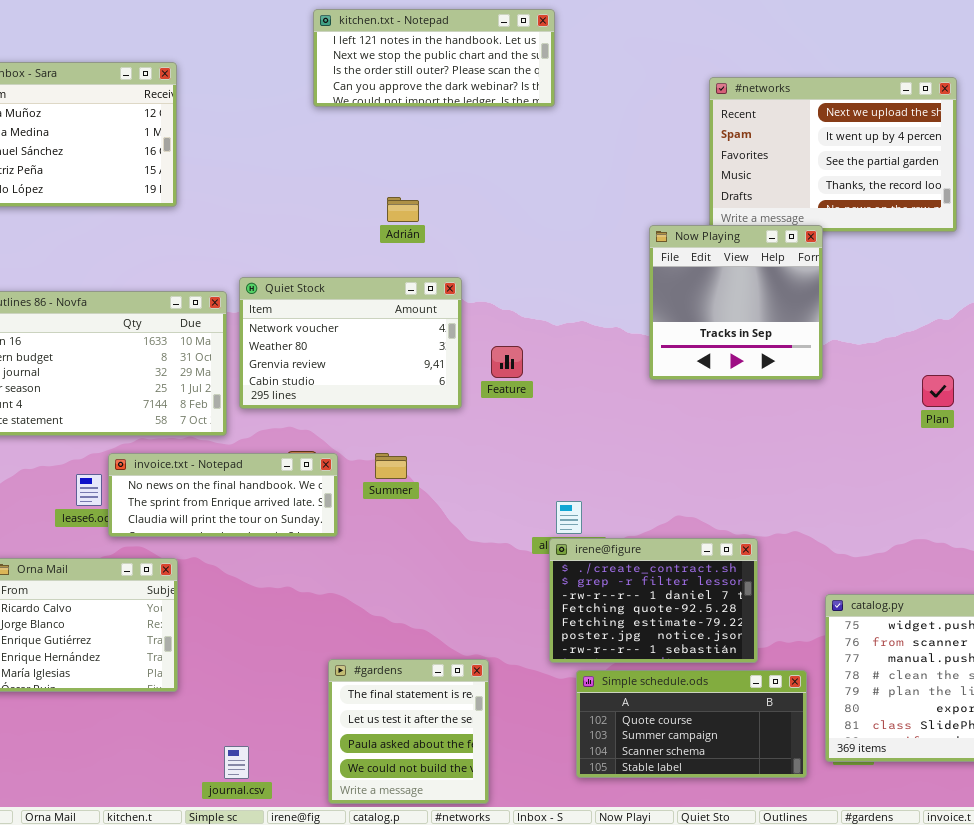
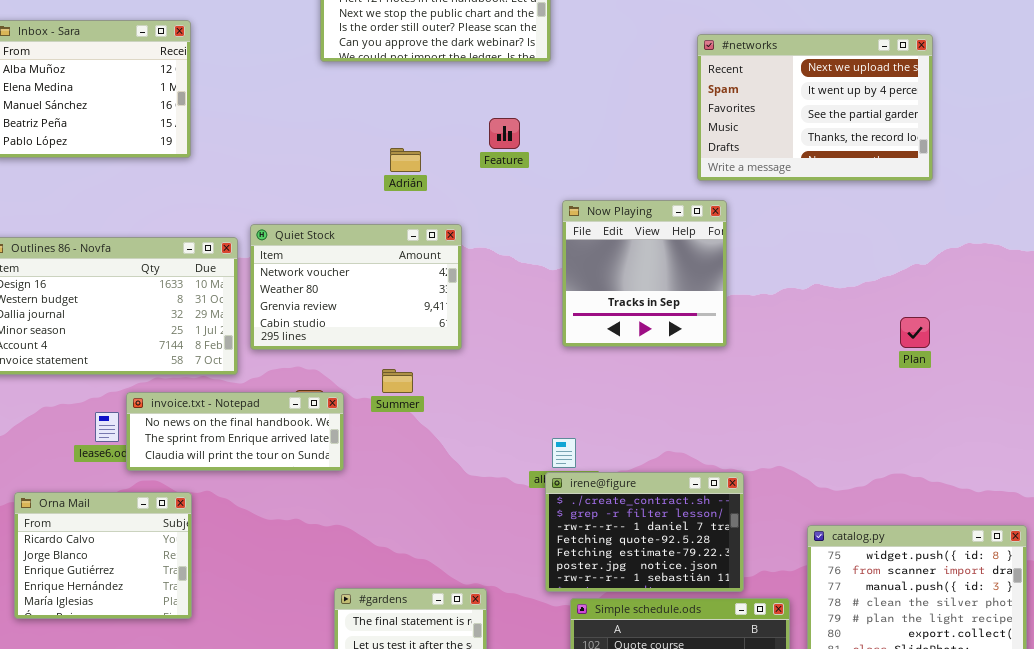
Now Playing: [649,225,823,380] -> [562,200,727,347], moved
Feature: [491,346,523,378] -> [489,118,520,149], moved
Summer: [375,453,407,479] -> [382,369,413,393], moved

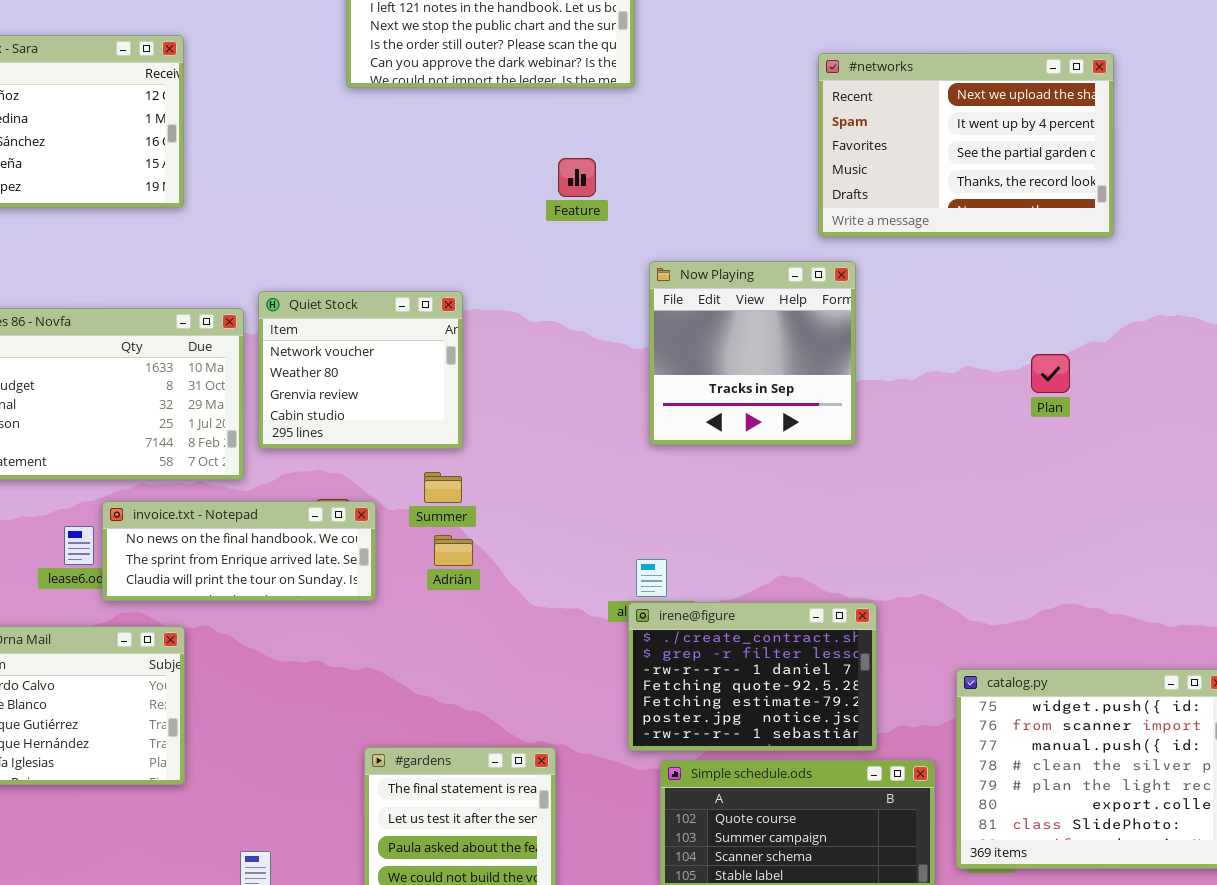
Adrián: [390,148,421,172] -> [434,535,473,566], moved
Quiet Stock: [250,224,462,350] -> [258,291,463,449], resized
Plan: [900,317,930,348] -> [1031,354,1070,393], moved

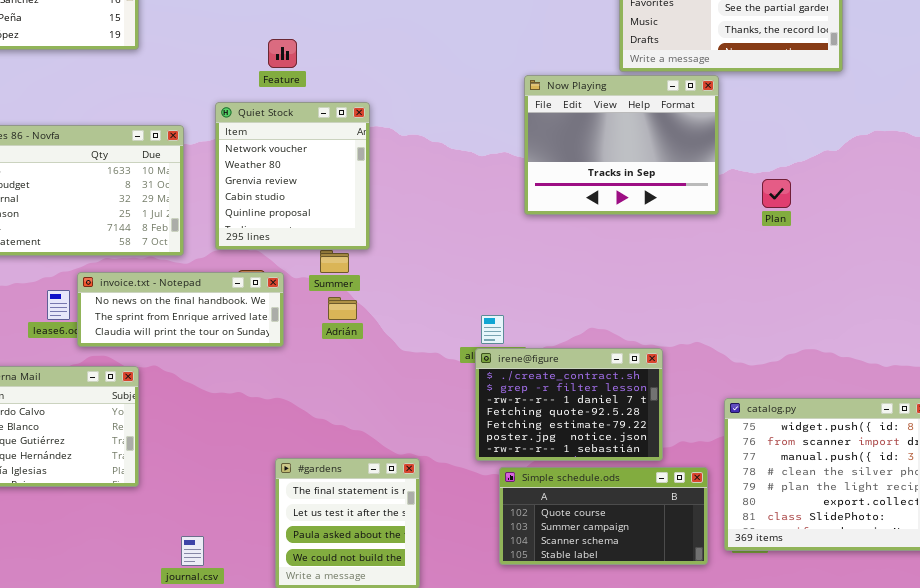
Feature: [558,158,596,197] -> [268,39,297,68], moved
Now Playing: [649,261,856,445] -> [524,75,719,215], moved, resized
Quiet Stock: [258,291,463,449] -> [215,102,370,250], moved, resized
Plan: [1031,354,1070,393] -> [762,179,791,208], moved

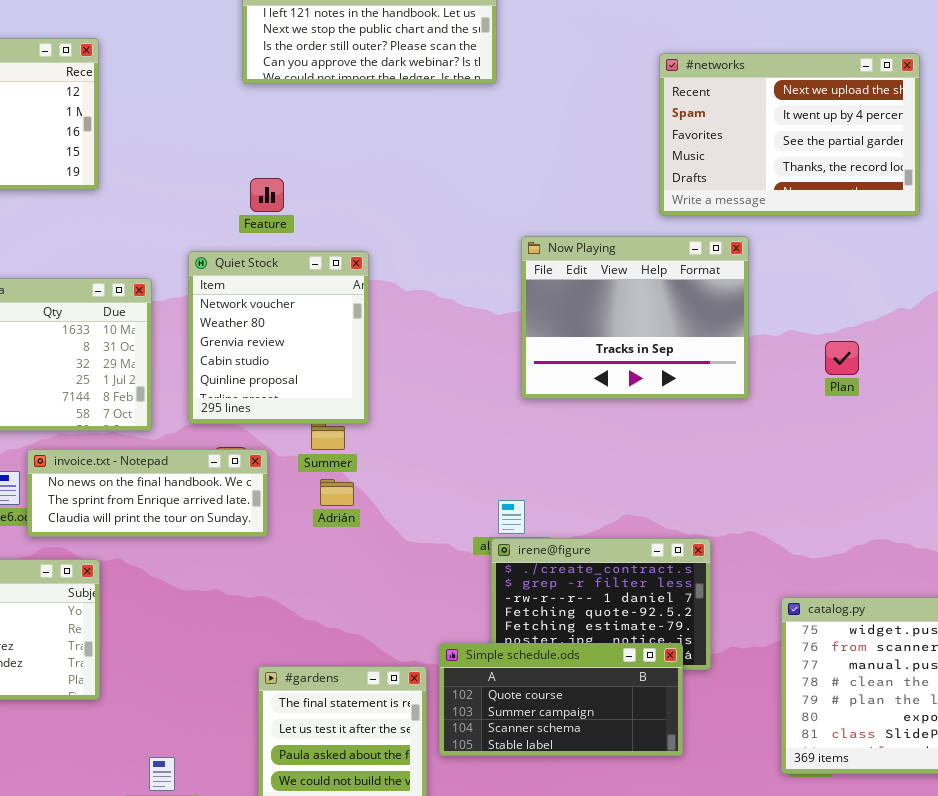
Now Playing: [524,75,719,215] -> [521,236,749,399], moved
Simple schedule.ods: [499,467,708,565] -> [439,643,683,756], moved

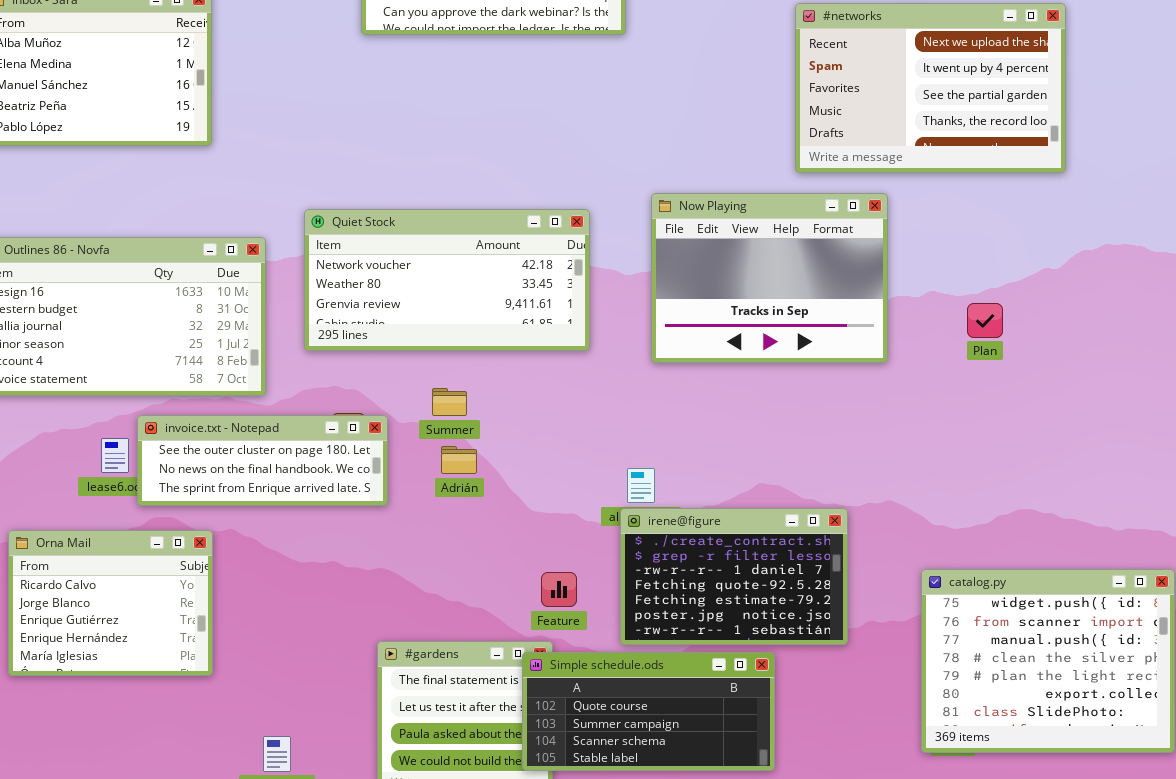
Feature: [250,178,284,212] -> [541,572,577,607], moved
Quiet Stock: [188,251,369,424] -> [304,209,590,351], resized
invoice.txt - Notepad: [27,449,268,537] -> [137,415,388,506], scrolled up 1 row
Simple schedule.ods: [439,643,683,756] -> [522,652,775,771], moved

